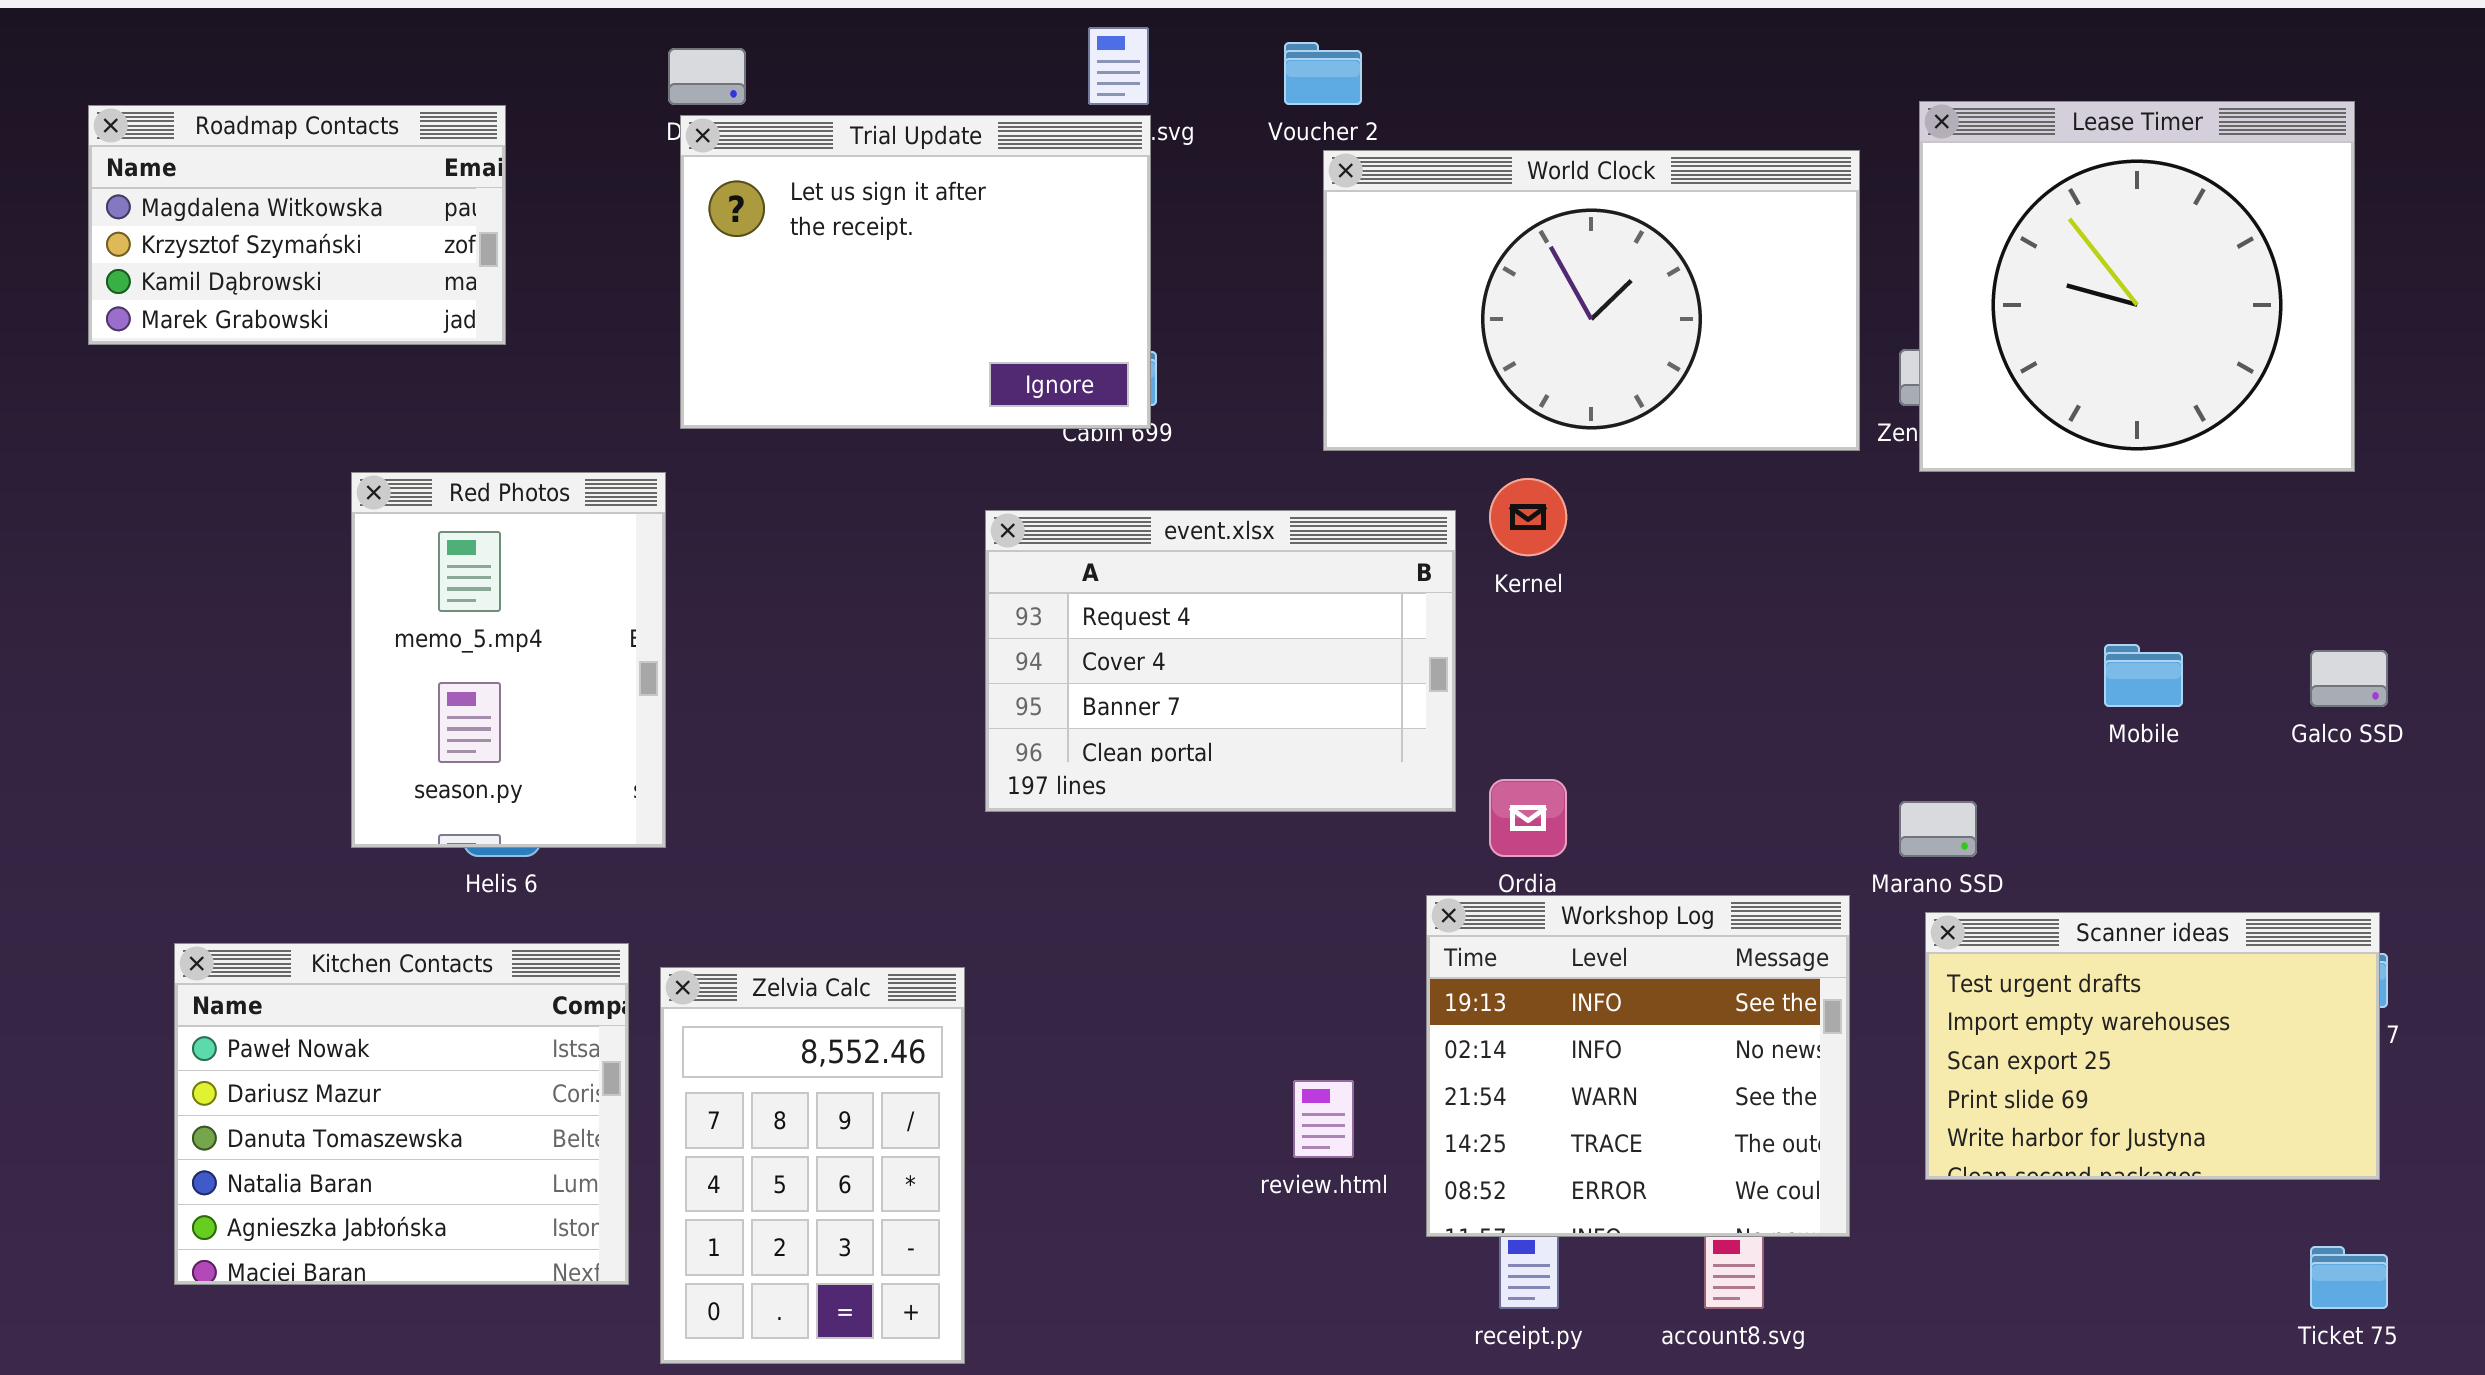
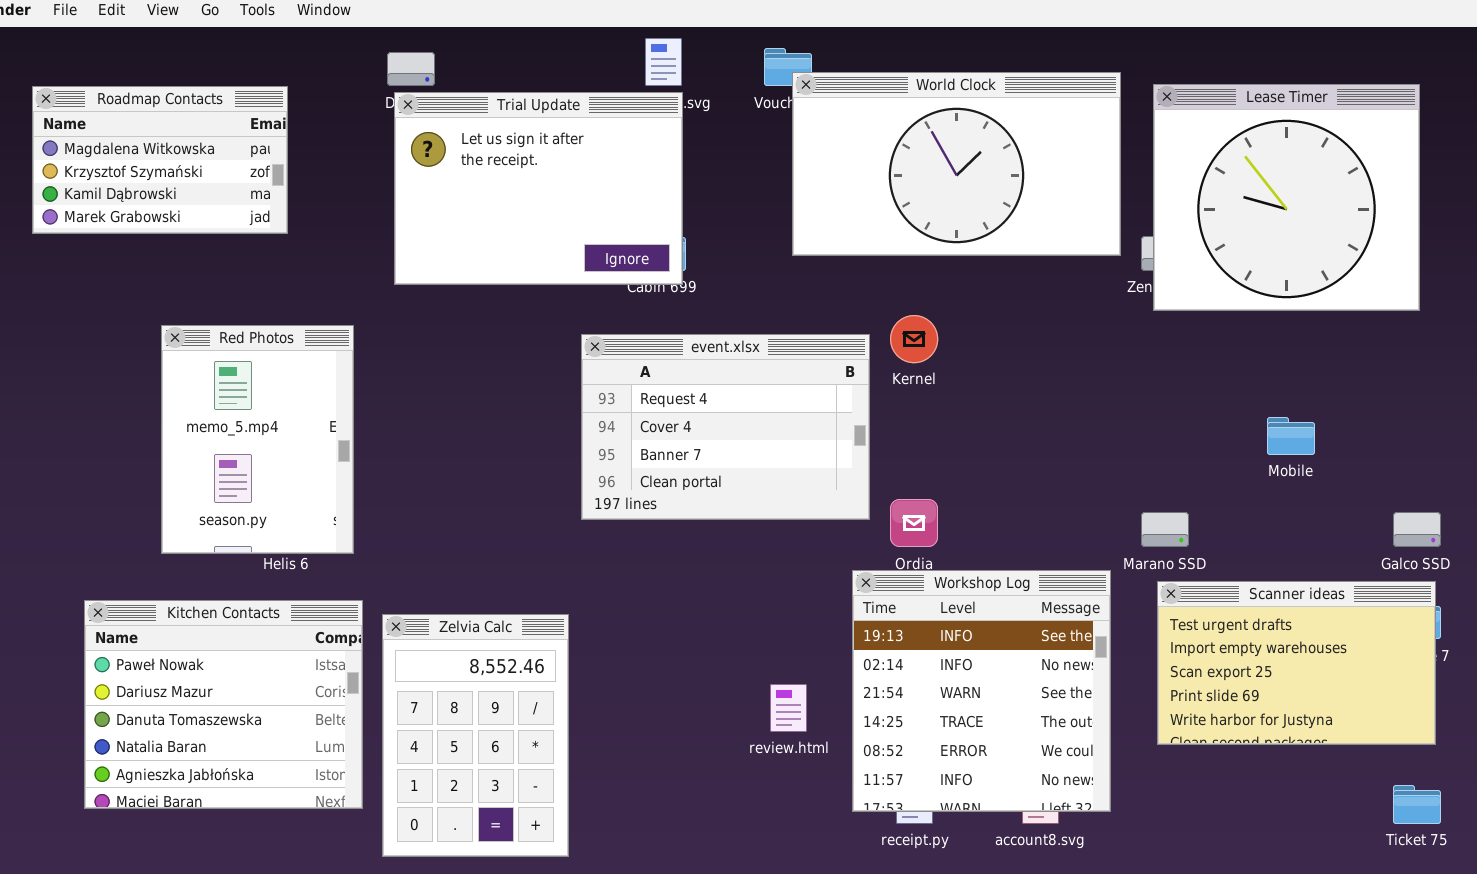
World Clock: [1323,150,1860,451] -> [792,72,1121,256], moved
Red Photos: [351,472,666,848] -> [161,325,354,554], moved
Galco SSD: [2310,650,2388,707] -> [1393,512,1441,547], moved
Workshop Log: [1426,895,1850,1237] -> [852,570,1111,812], resized

